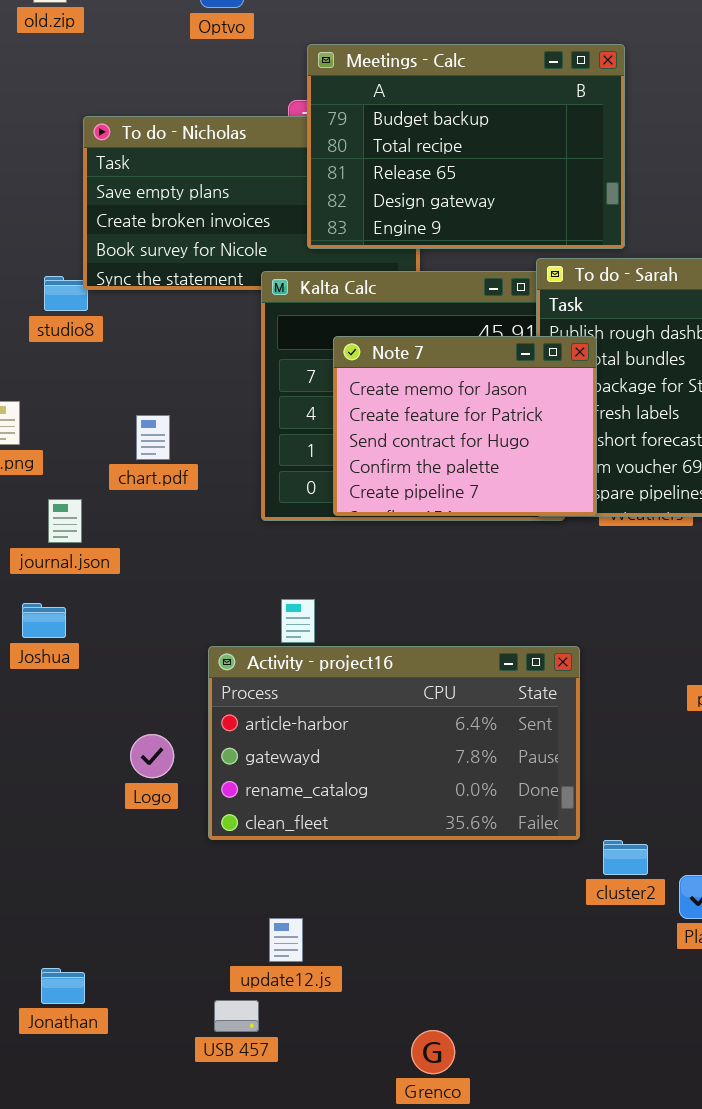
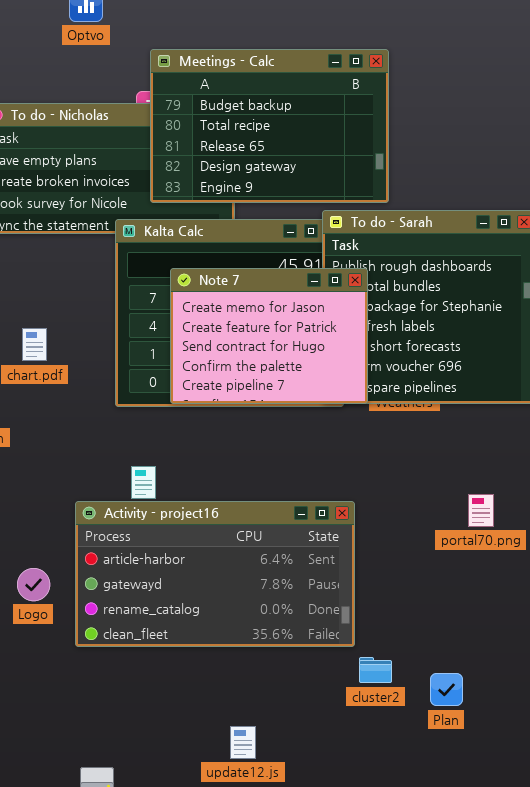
cluster2: [603,840,648,875] -> [359,657,392,683], moved
update12.js: [269,918,303,962] -> [230,726,256,759], moved

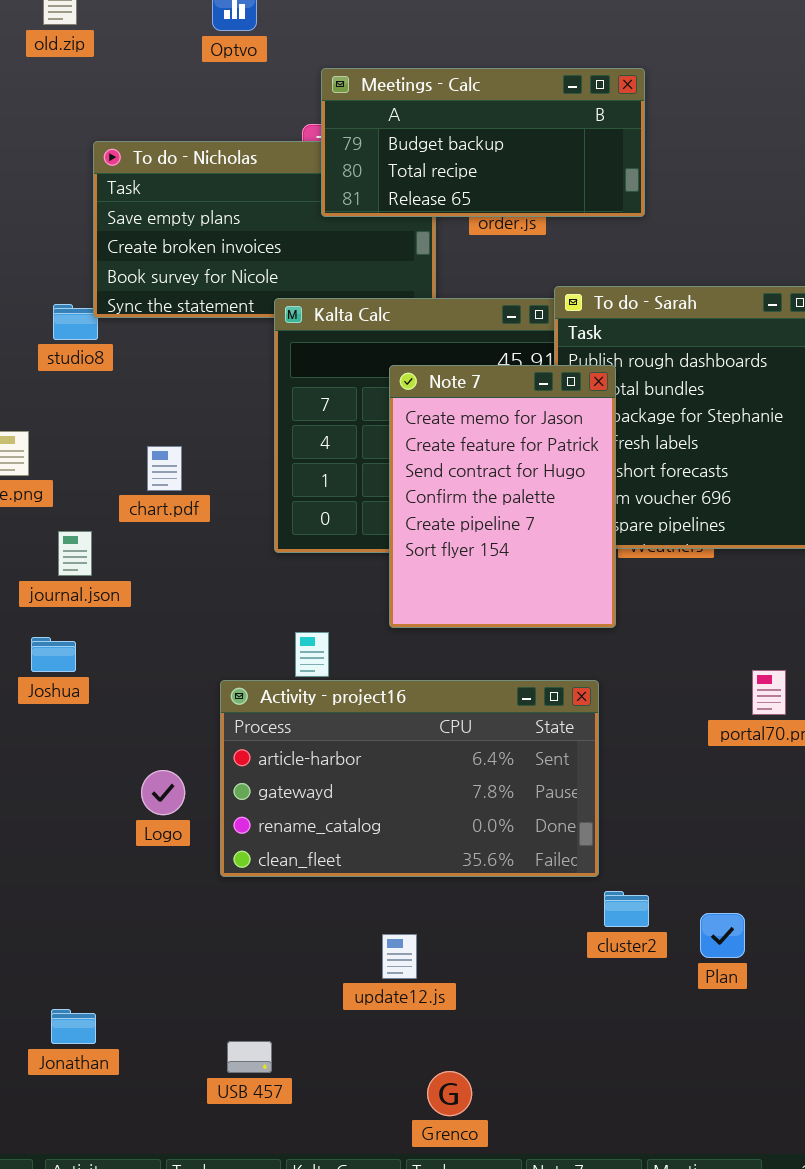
Meetings - Calc: [150,49,389,203] -> [321,68,645,217], resized
Note 7: [170,268,368,404] -> [389,365,616,628], resized
update12.js: [230,726,256,759] -> [382,934,417,979], moved

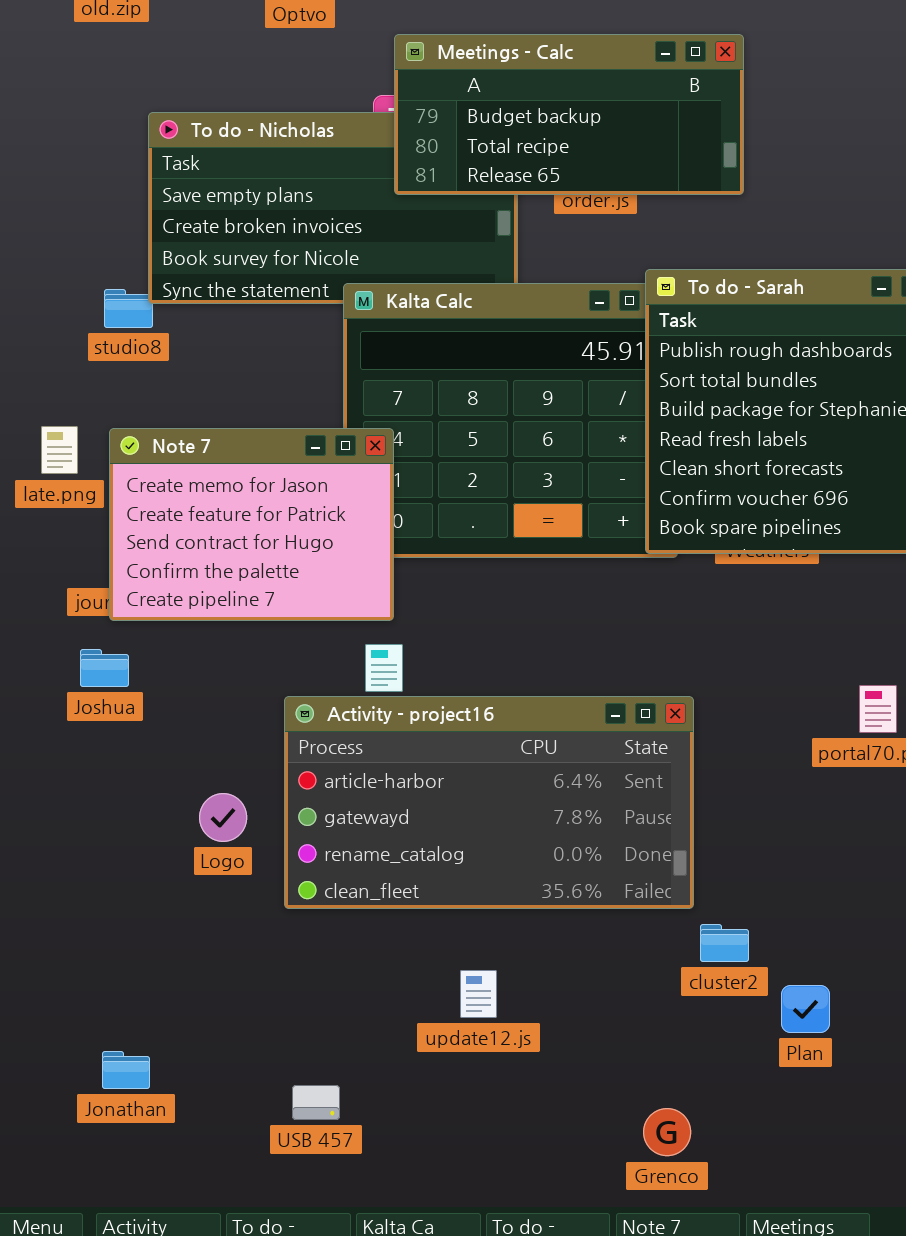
Note 7: [389,365,616,628] -> [109,428,394,621], moved, resized
Plan: [700,913,745,958] -> [781,985,830,1033], moved
Grenco: [427,1071,472,1116] -> [643,1108,691,1156], moved

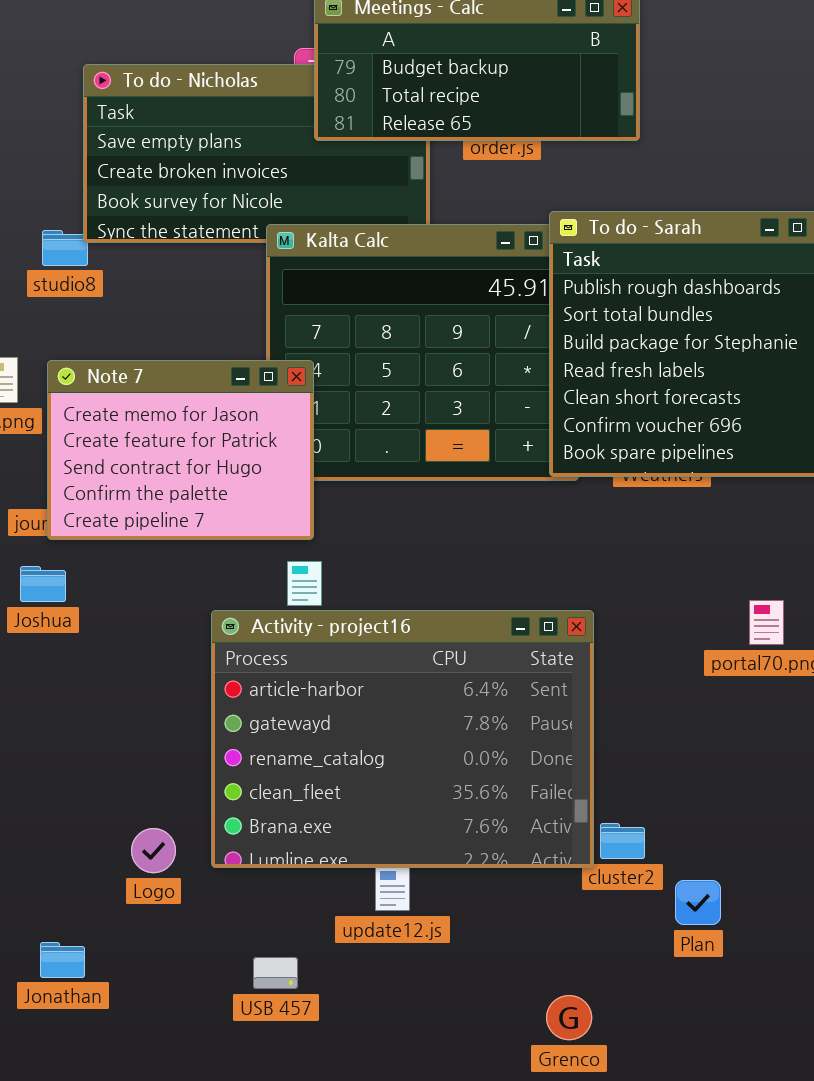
Activity - project16: [284,696,694,909] -> [211,610,594,868], resized
Logo: [199,793,247,842] -> [131,828,176,873], moved
USB 457: [292,1085,340,1120] -> [253,957,298,989], moved

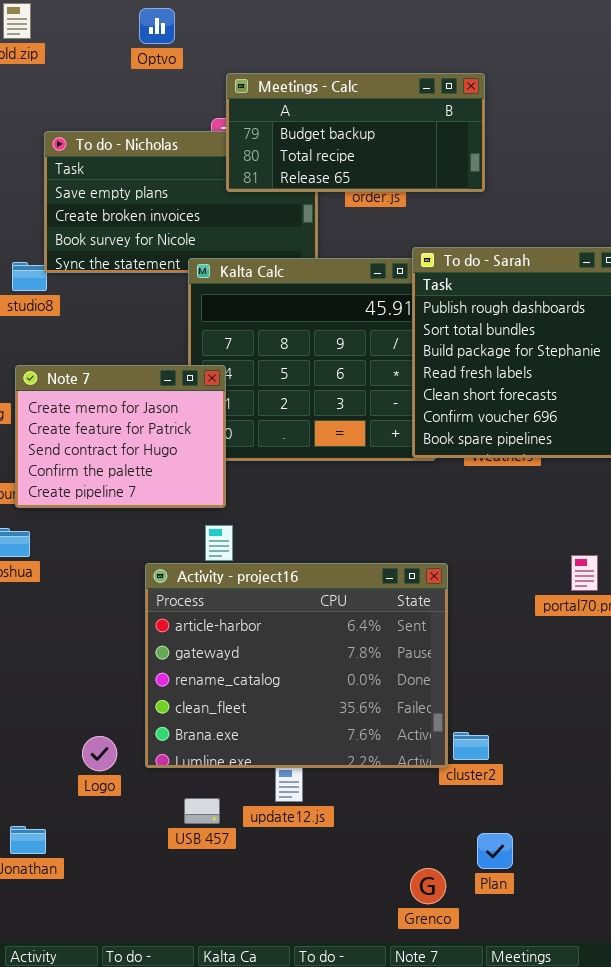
Plan: [675,880,721,925] -> [477,833,513,869], moved
USB 457: [253,957,298,989] -> [184,798,220,824], moved

